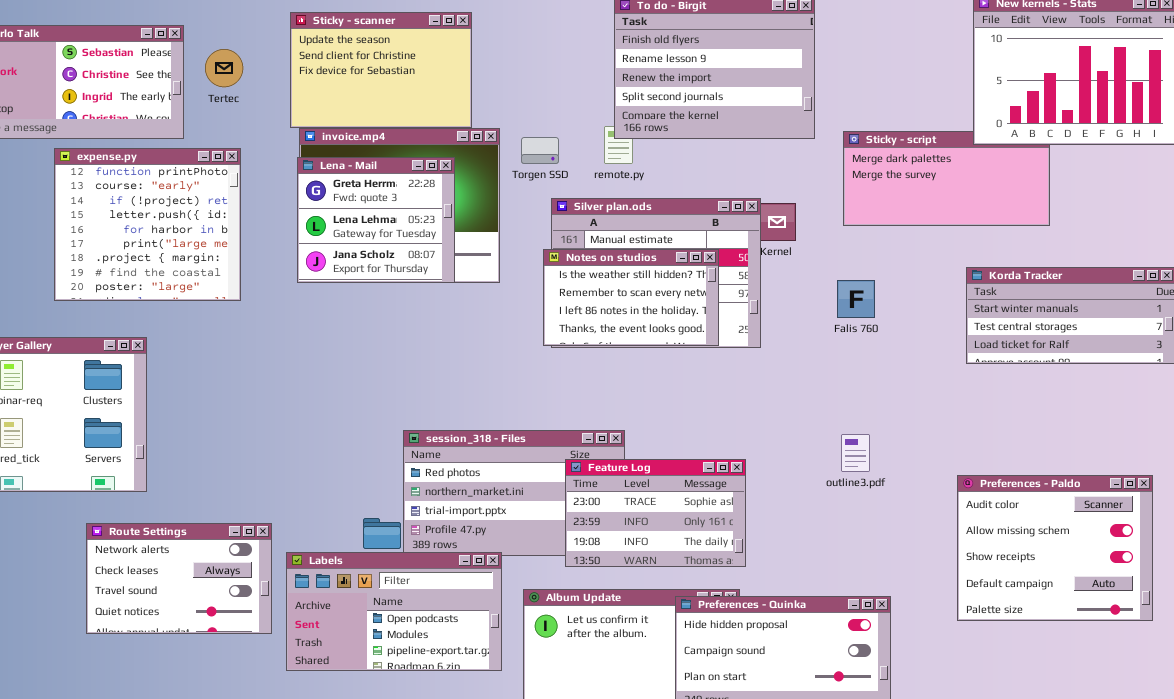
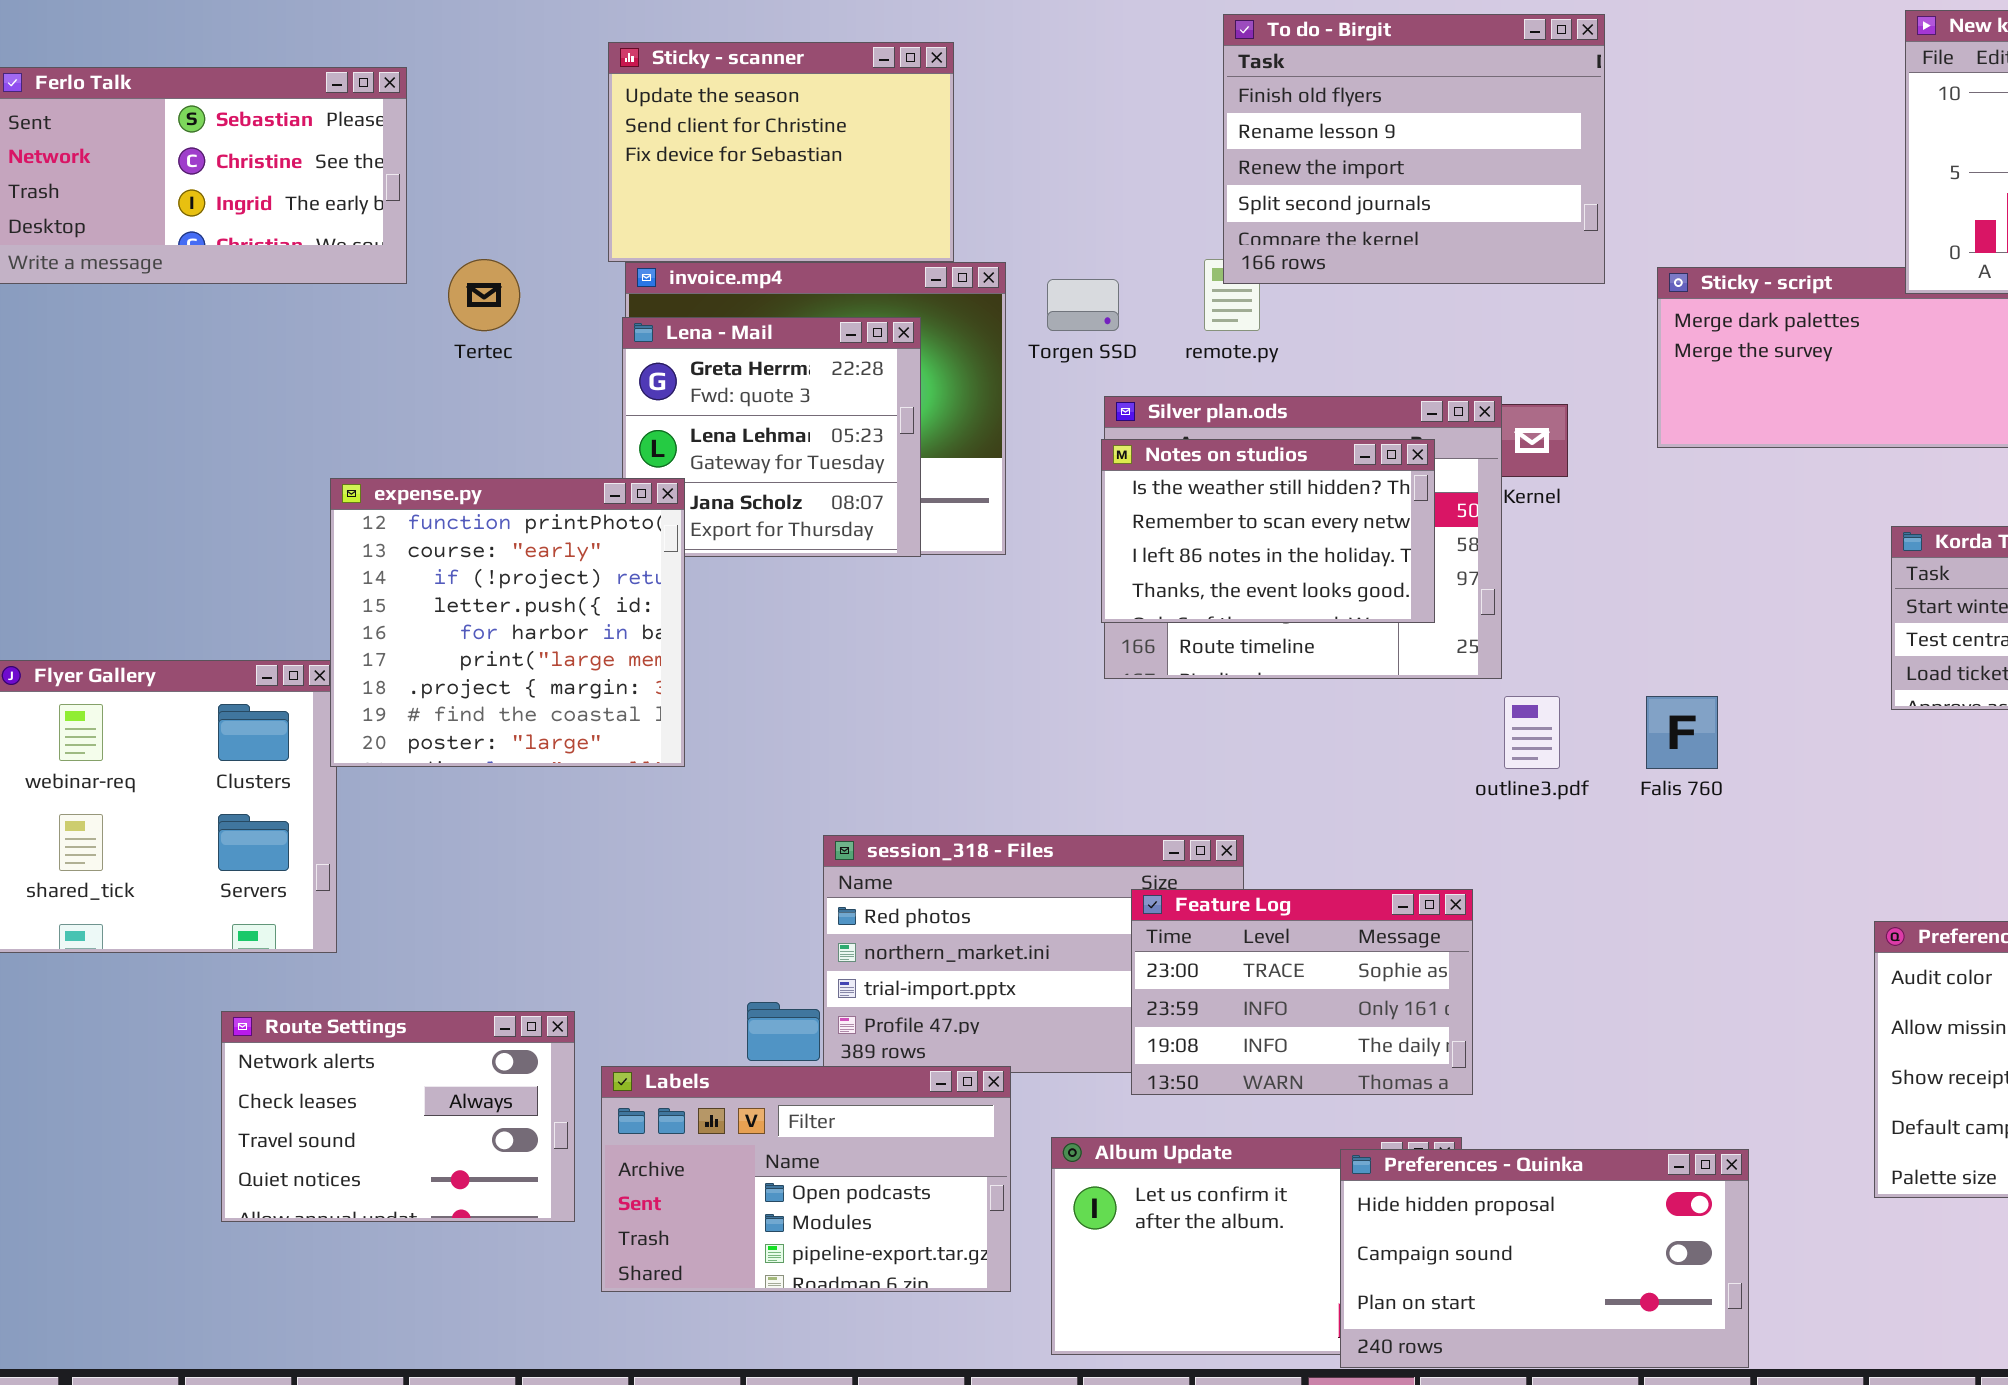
Tertec: [205,49,243,87] -> [448,259,520,331], moved
expense.py: [54,148,241,301] -> [330,478,685,767], moved
Notes on studios: [543,249,719,346] -> [1101,439,1435,623], moved
Falis 760: [837,280,875,318] -> [1646,696,1718,769], moved
outline3.pdf: [841,434,870,472] -> [1504,696,1560,769], moved

